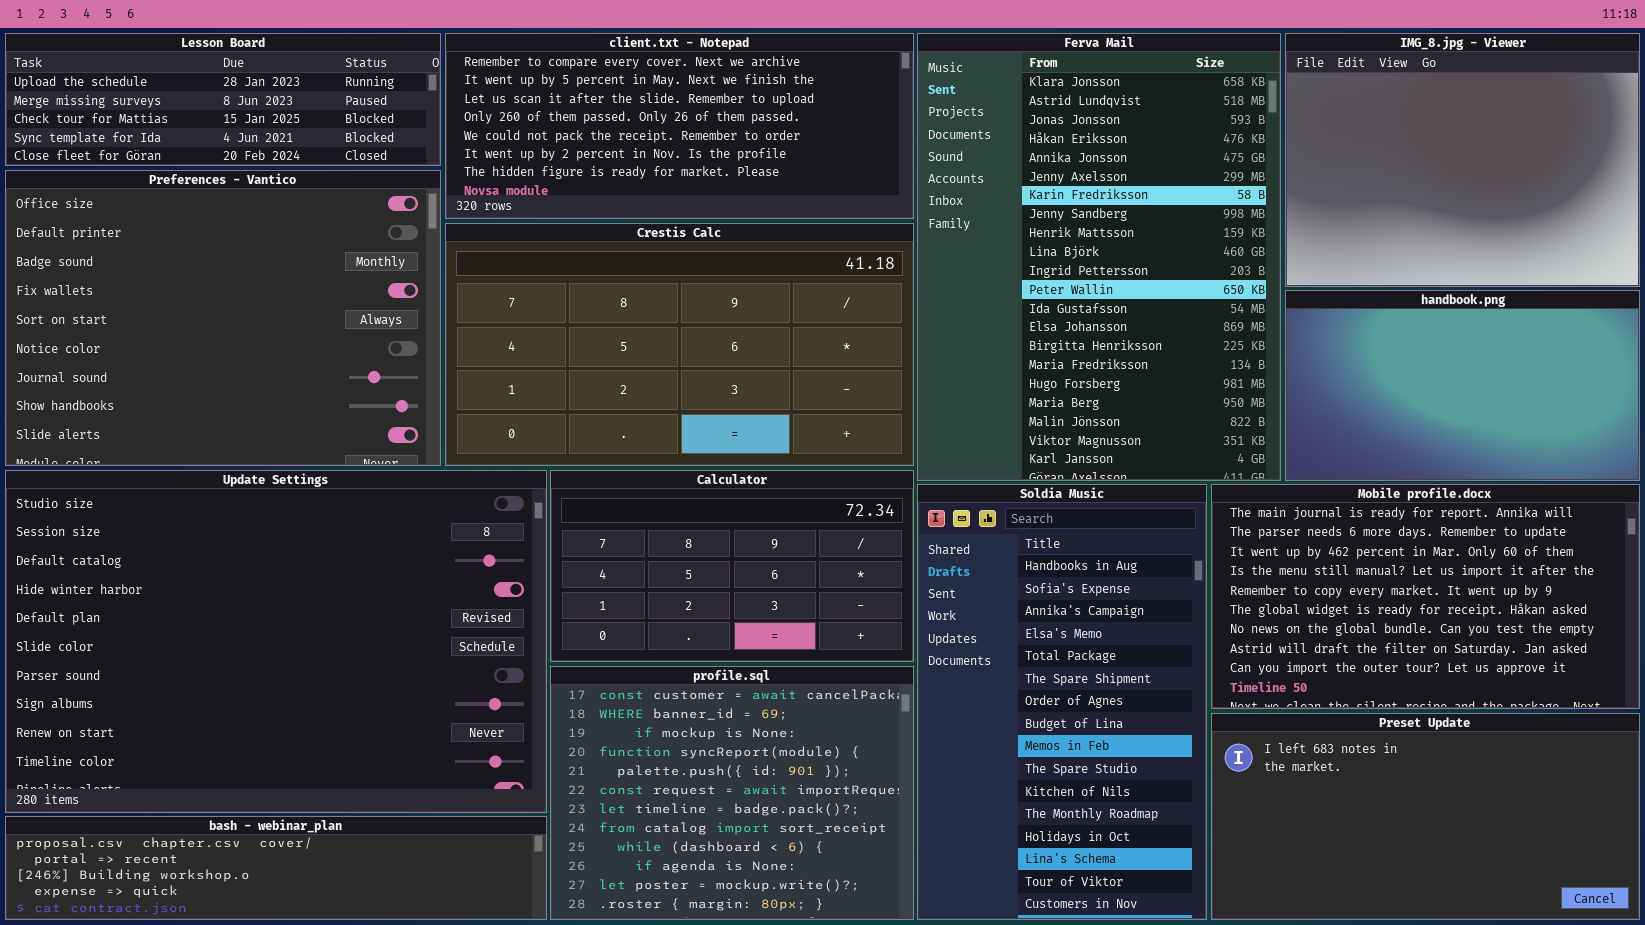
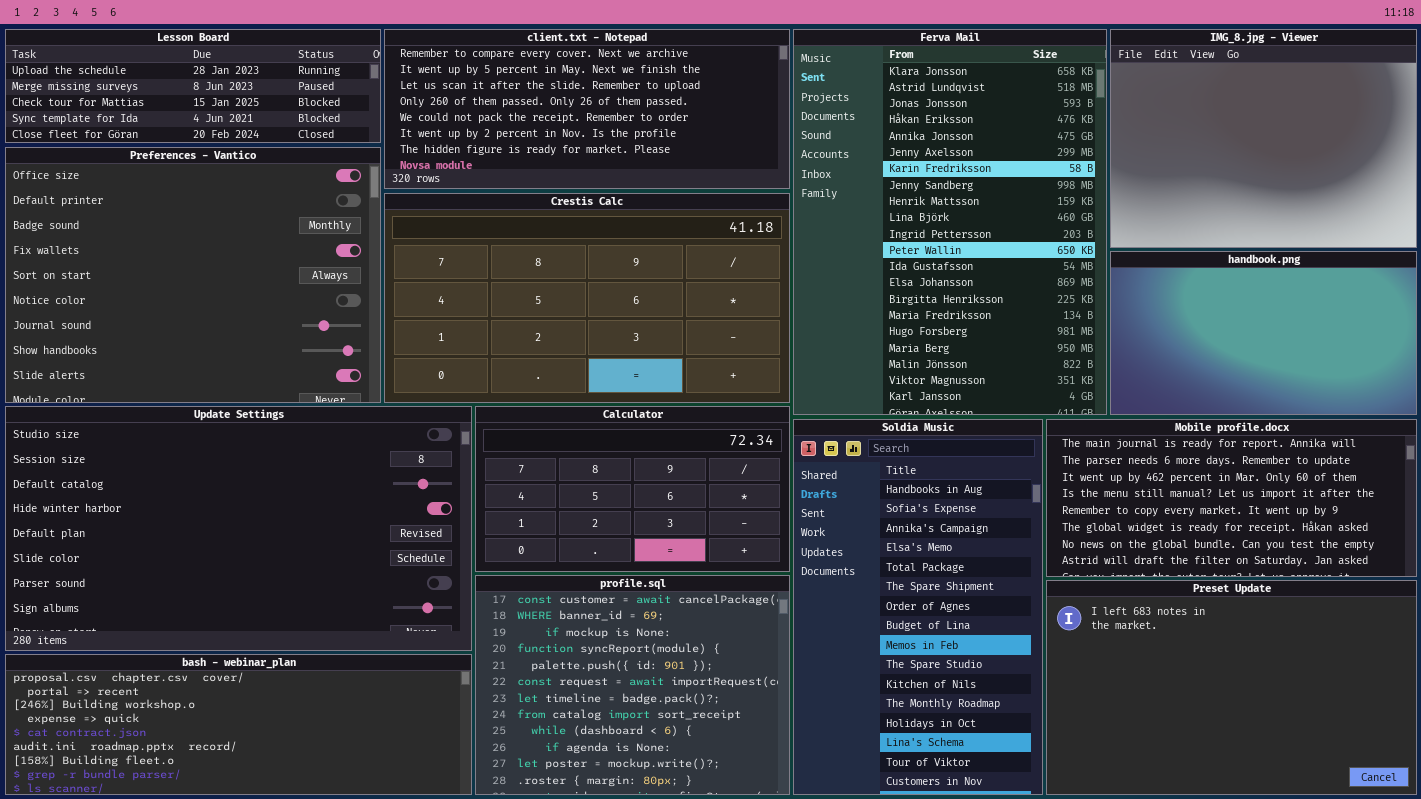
Update Settings: [5,470,547,813] -> [5,406,472,651], resized
Mobile profile.docx: [1211,484,1640,709] -> [1046,419,1417,577], resized
Preset Update: [1211,713,1640,920] -> [1046,580,1417,795], resized
bash - webinar_plan: [5,816,547,920] -> [5,654,472,795], resized

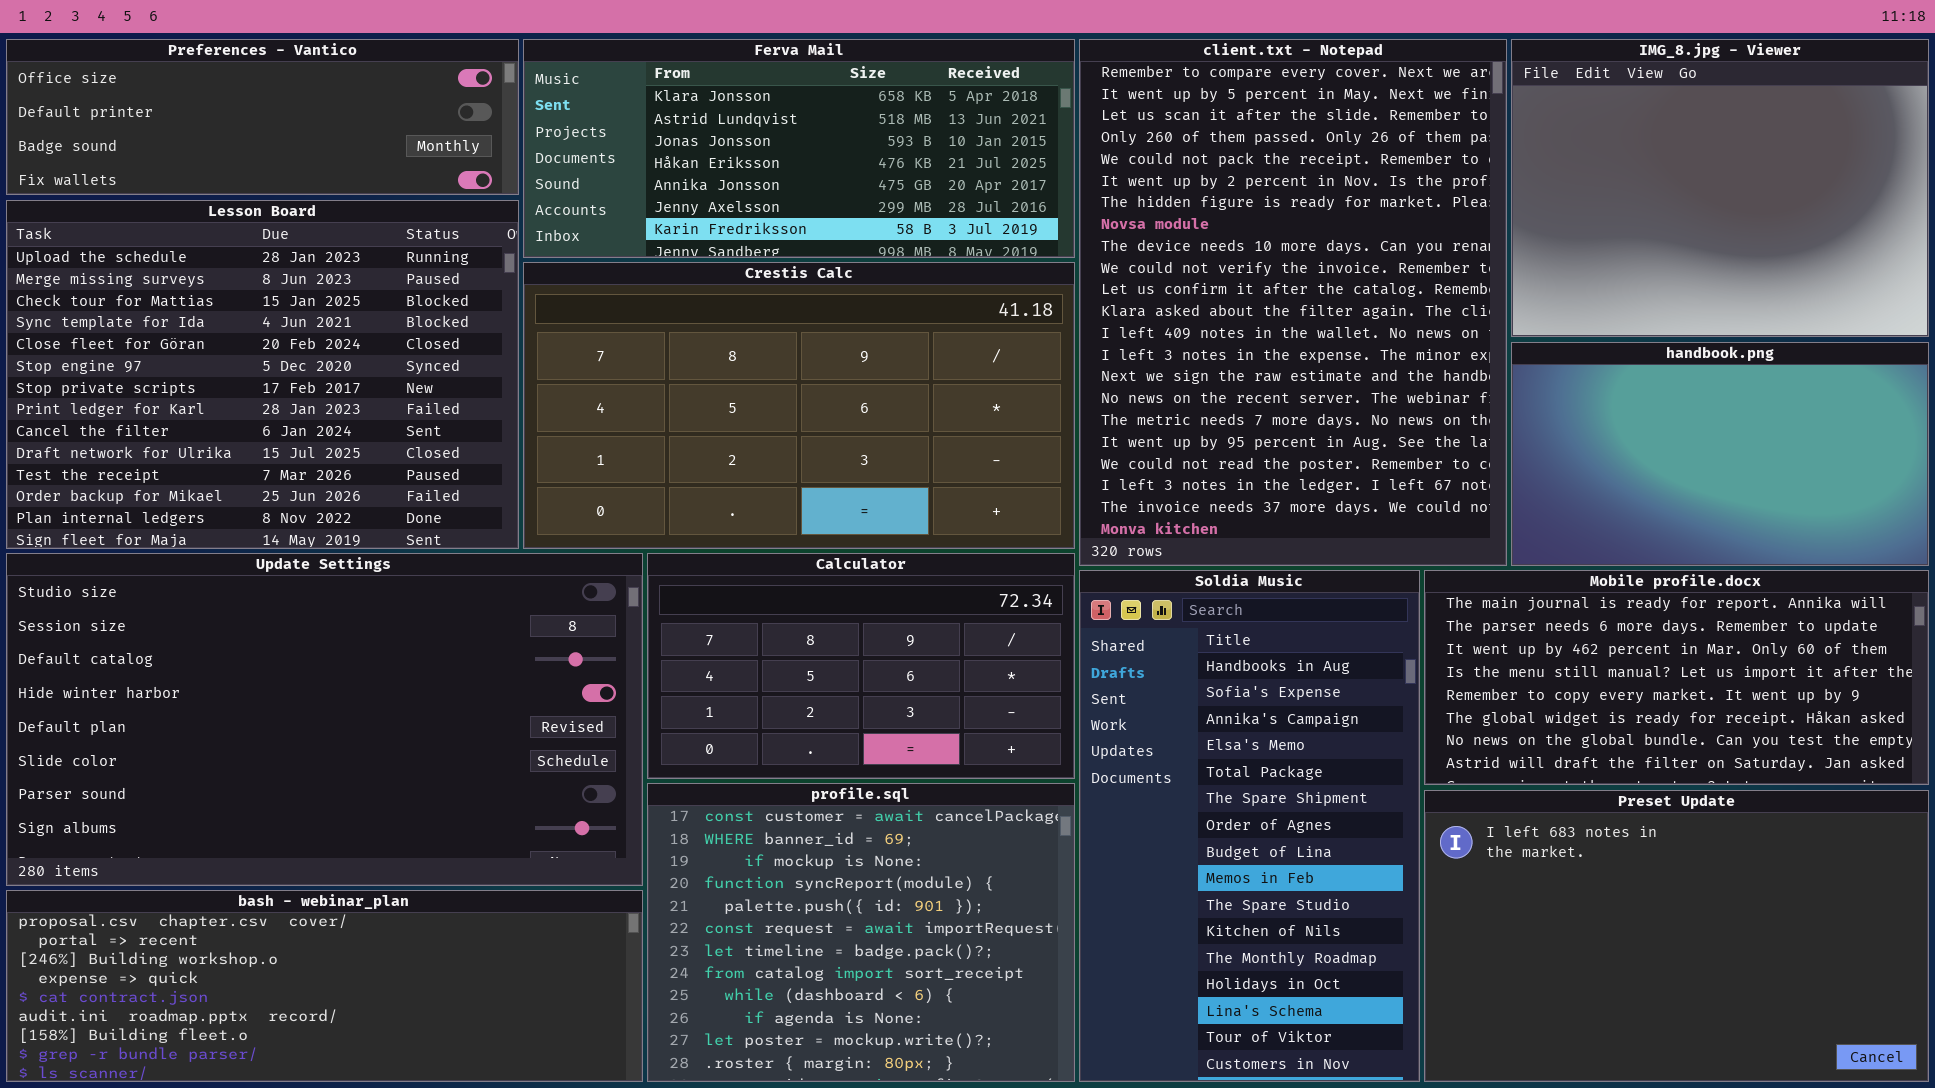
Lesson Board: [5,29,381,143] -> [6,200,519,549], moved, resized
client.txt - Notepad: [384,29,790,189] -> [1079,39,1507,566], moved, resized
Ferva Mail: [793,29,1107,415] -> [523,39,1075,258], moved, resized
Preferences - Vantico: [5,147,381,403] -> [6,39,519,195], moved, resized

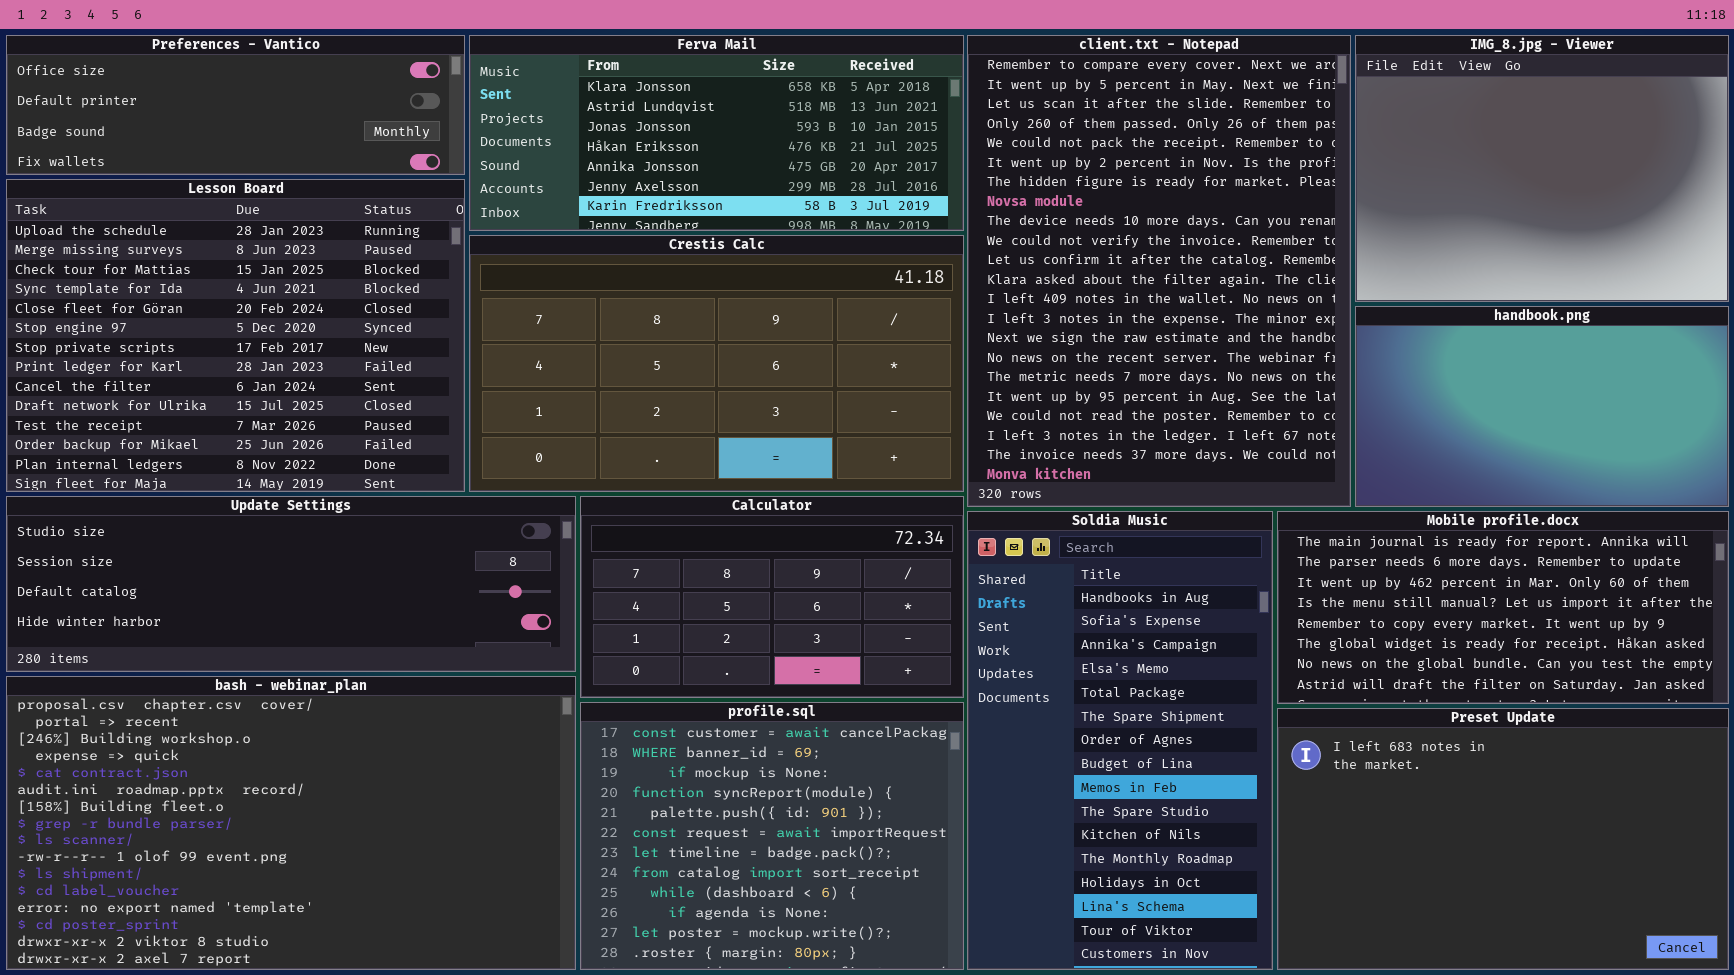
Update Settings: [6,553,643,886] -> [6,496,576,672], resized
bash - webinar_plan: [6,890,643,1082] -> [6,676,576,970], resized

